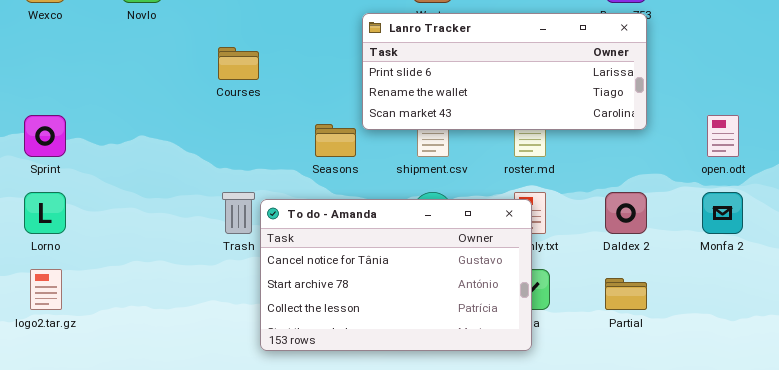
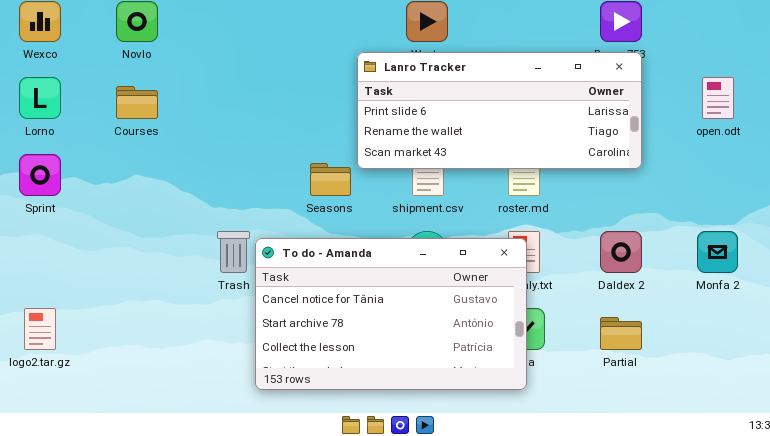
Courses: [218,47,259,80] -> [116,86,158,119], moved
open.odt: [707,115,739,157] -> [702,77,734,119], moved
Lorno: [24,192,66,234] -> [19,77,61,119], moved

